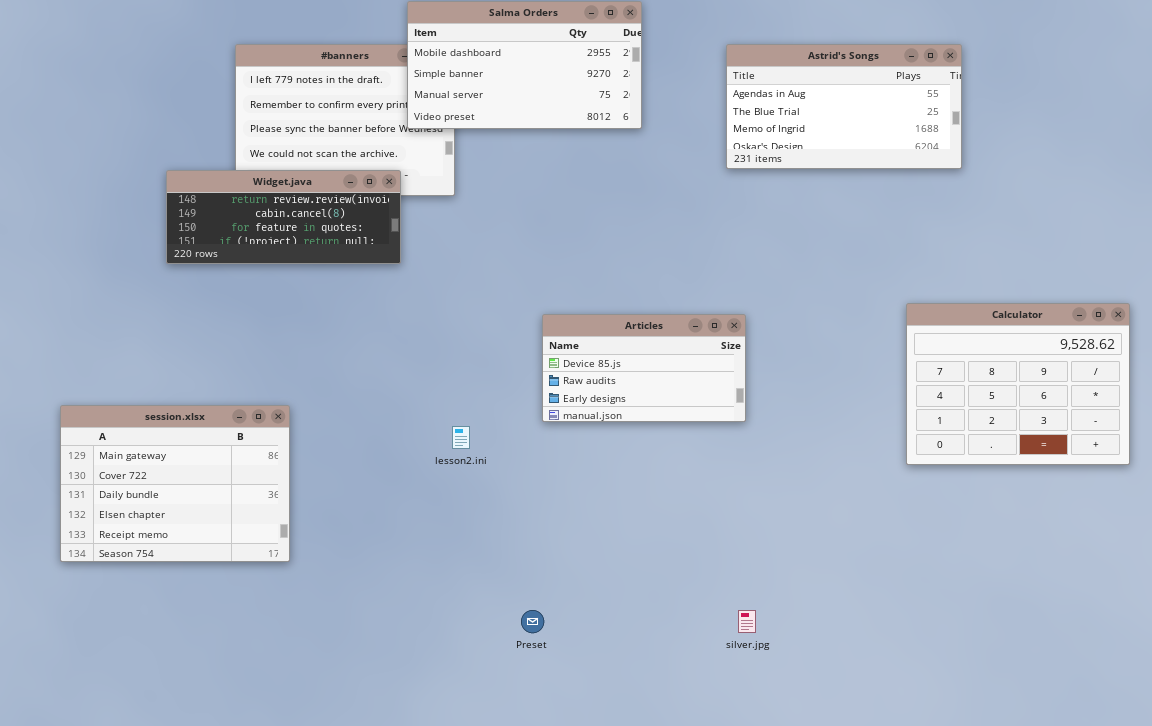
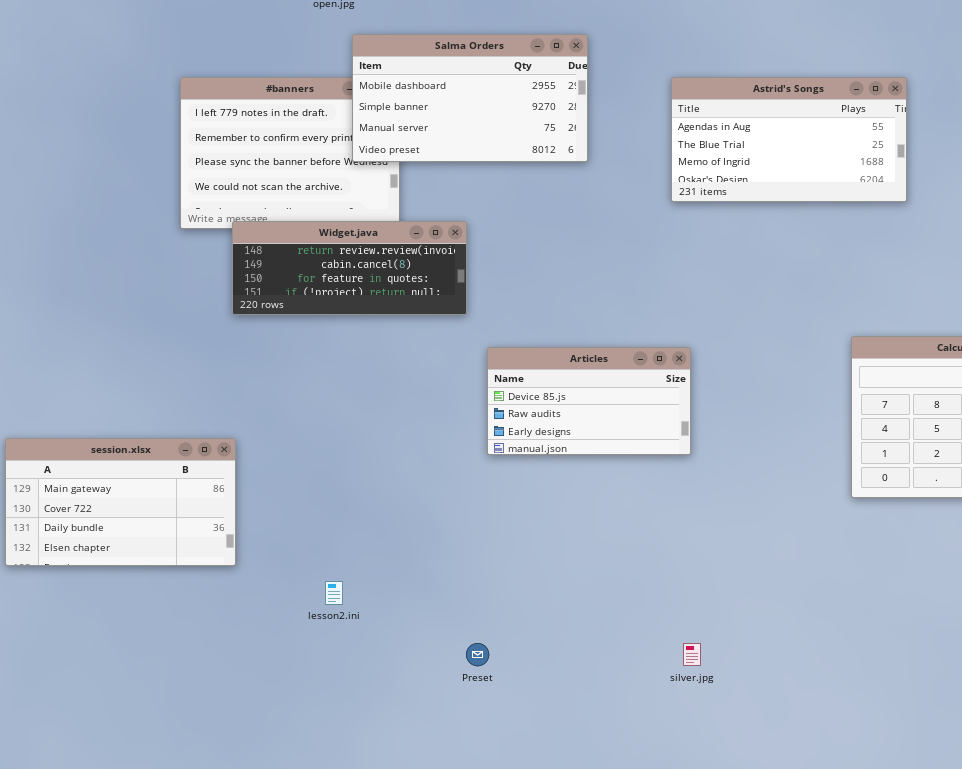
Widget.java: [166,170,401,264] -> [232,221,467,315], moved
session.xlsx: [60,405,290,562] -> [5,438,236,566], resized
lesson2.ini: [452,426,470,449] -> [325,581,343,605], moved

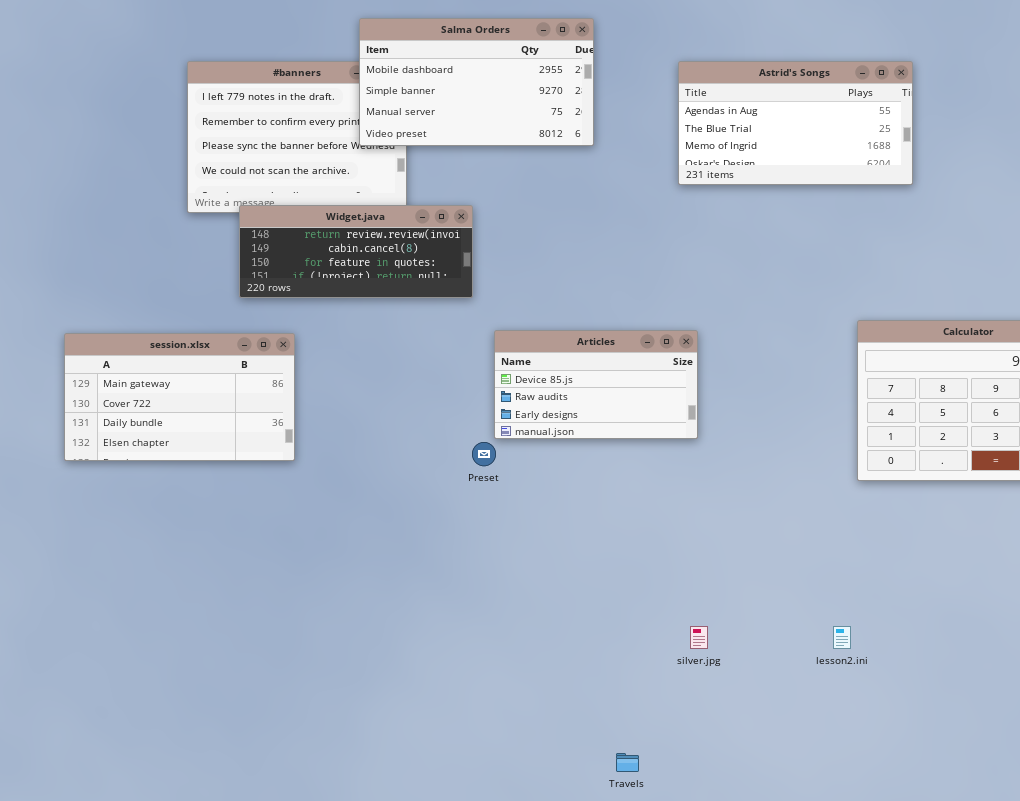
session.xlsx: [5,438,236,566] -> [64,333,295,461], moved
lesson2.ini: [325,581,343,605] -> [833,626,851,649], moved
Preset: [466,643,489,666] -> [472,442,496,466], moved

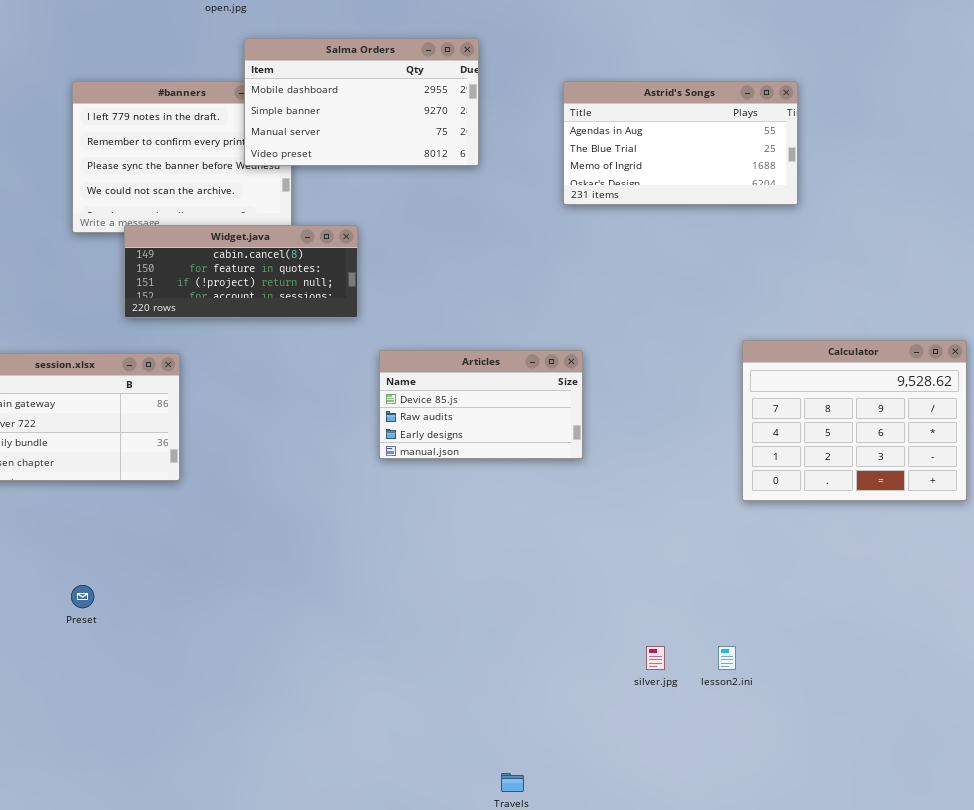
Widget.java: [239,205,473,298] -> [124,225,358,318], scrolled down 1 row
Preset: [472,442,496,466] -> [71,585,94,608], moved
silver.jpg: [690,626,708,649] -> [646,646,665,670], moved

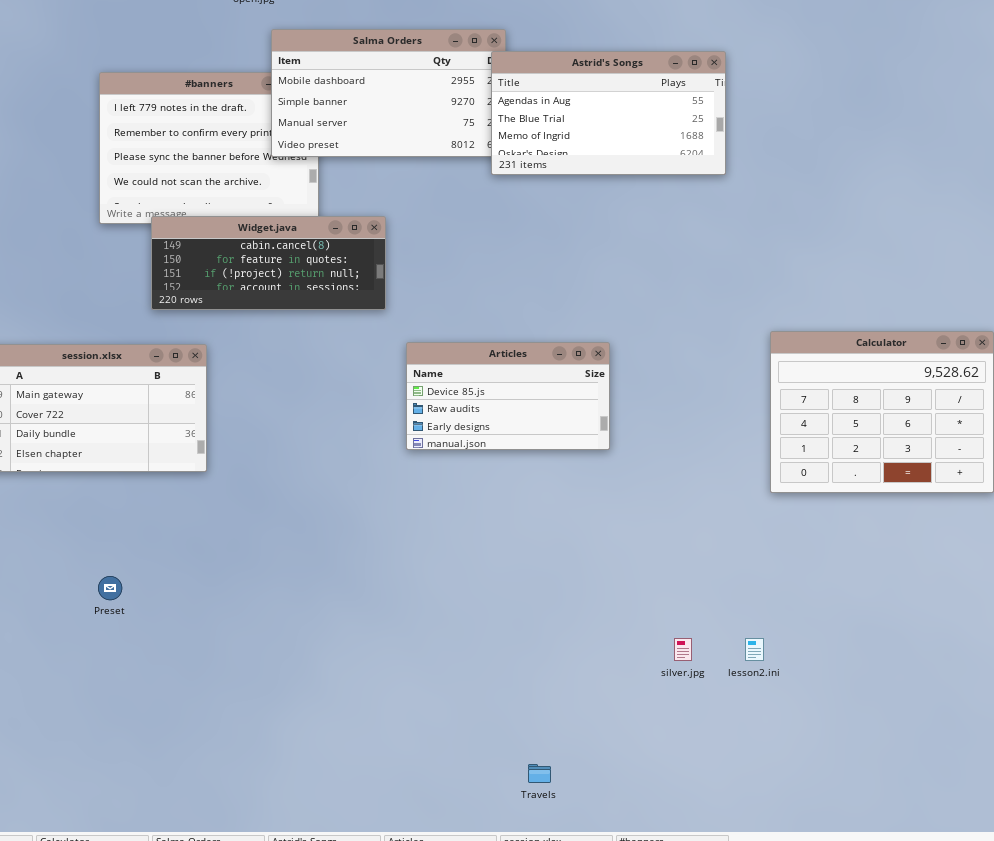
Astrid's Songs: [563,81,798,205] -> [491,51,726,175], moved

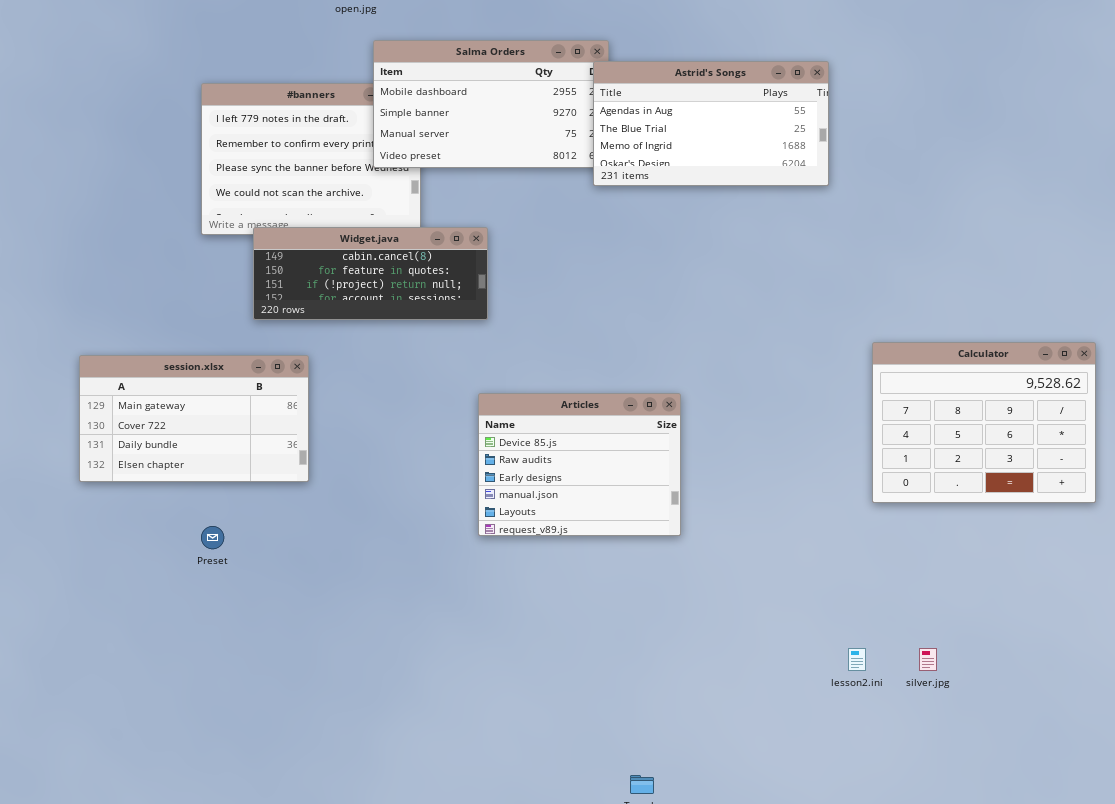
Articles: [406,342,610,450] -> [478,393,681,536], moved, resized
Preset: [98,576,122,600] -> [201,526,224,549], moved
silver.jpg: [674,638,692,661] -> [919,648,937,671], moved

